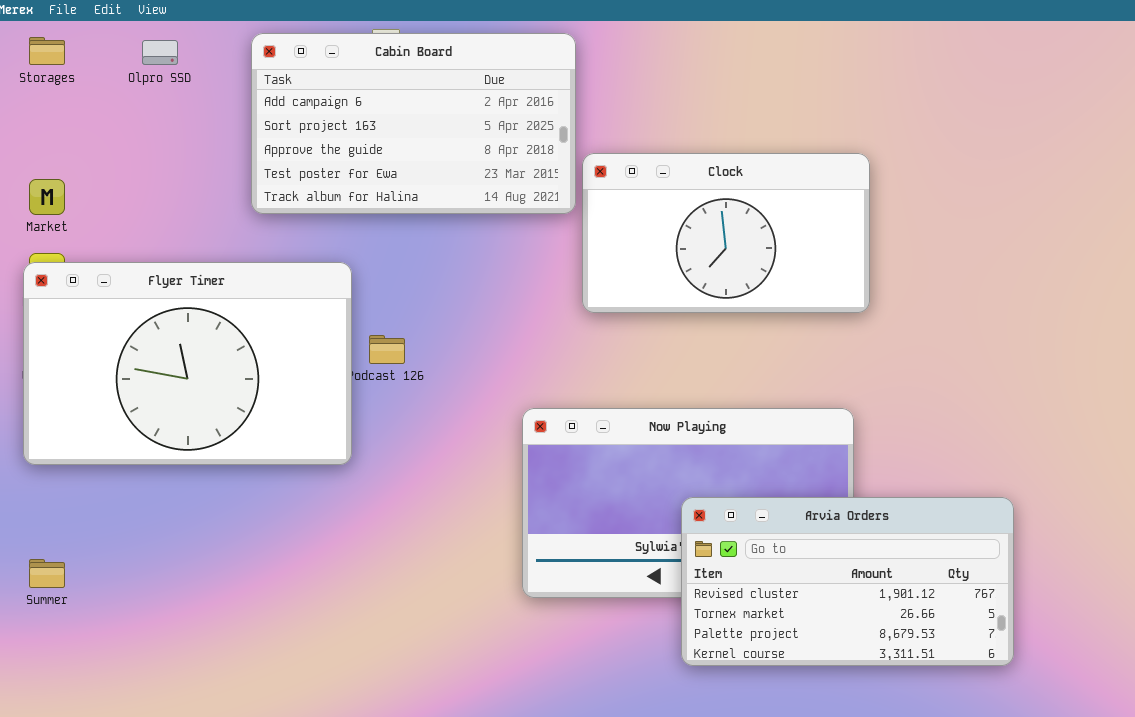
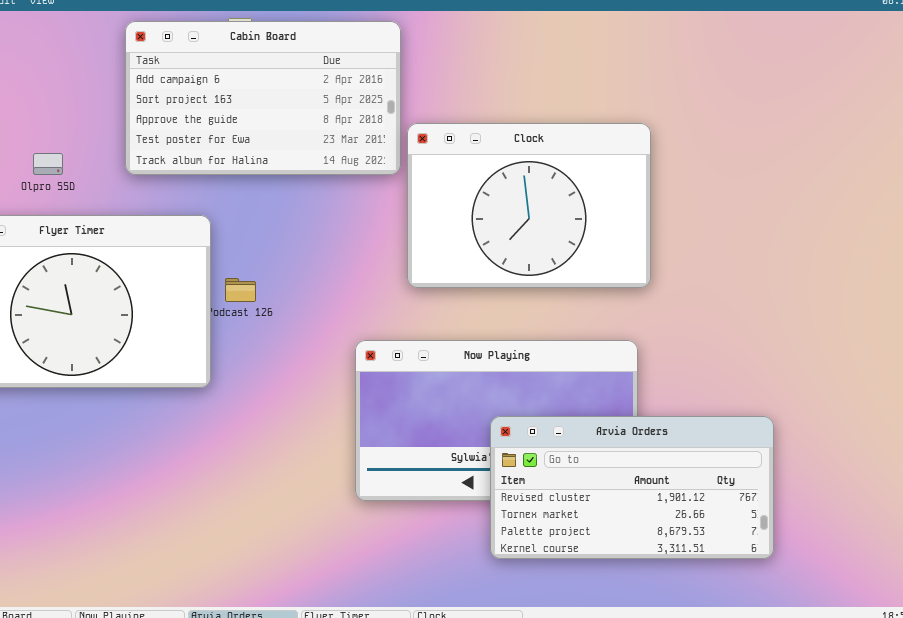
Olpro SSD: [142,40,178,65] -> [33,153,63,175], moved
Clock: [582,153,870,313] -> [407,123,651,288], resized

